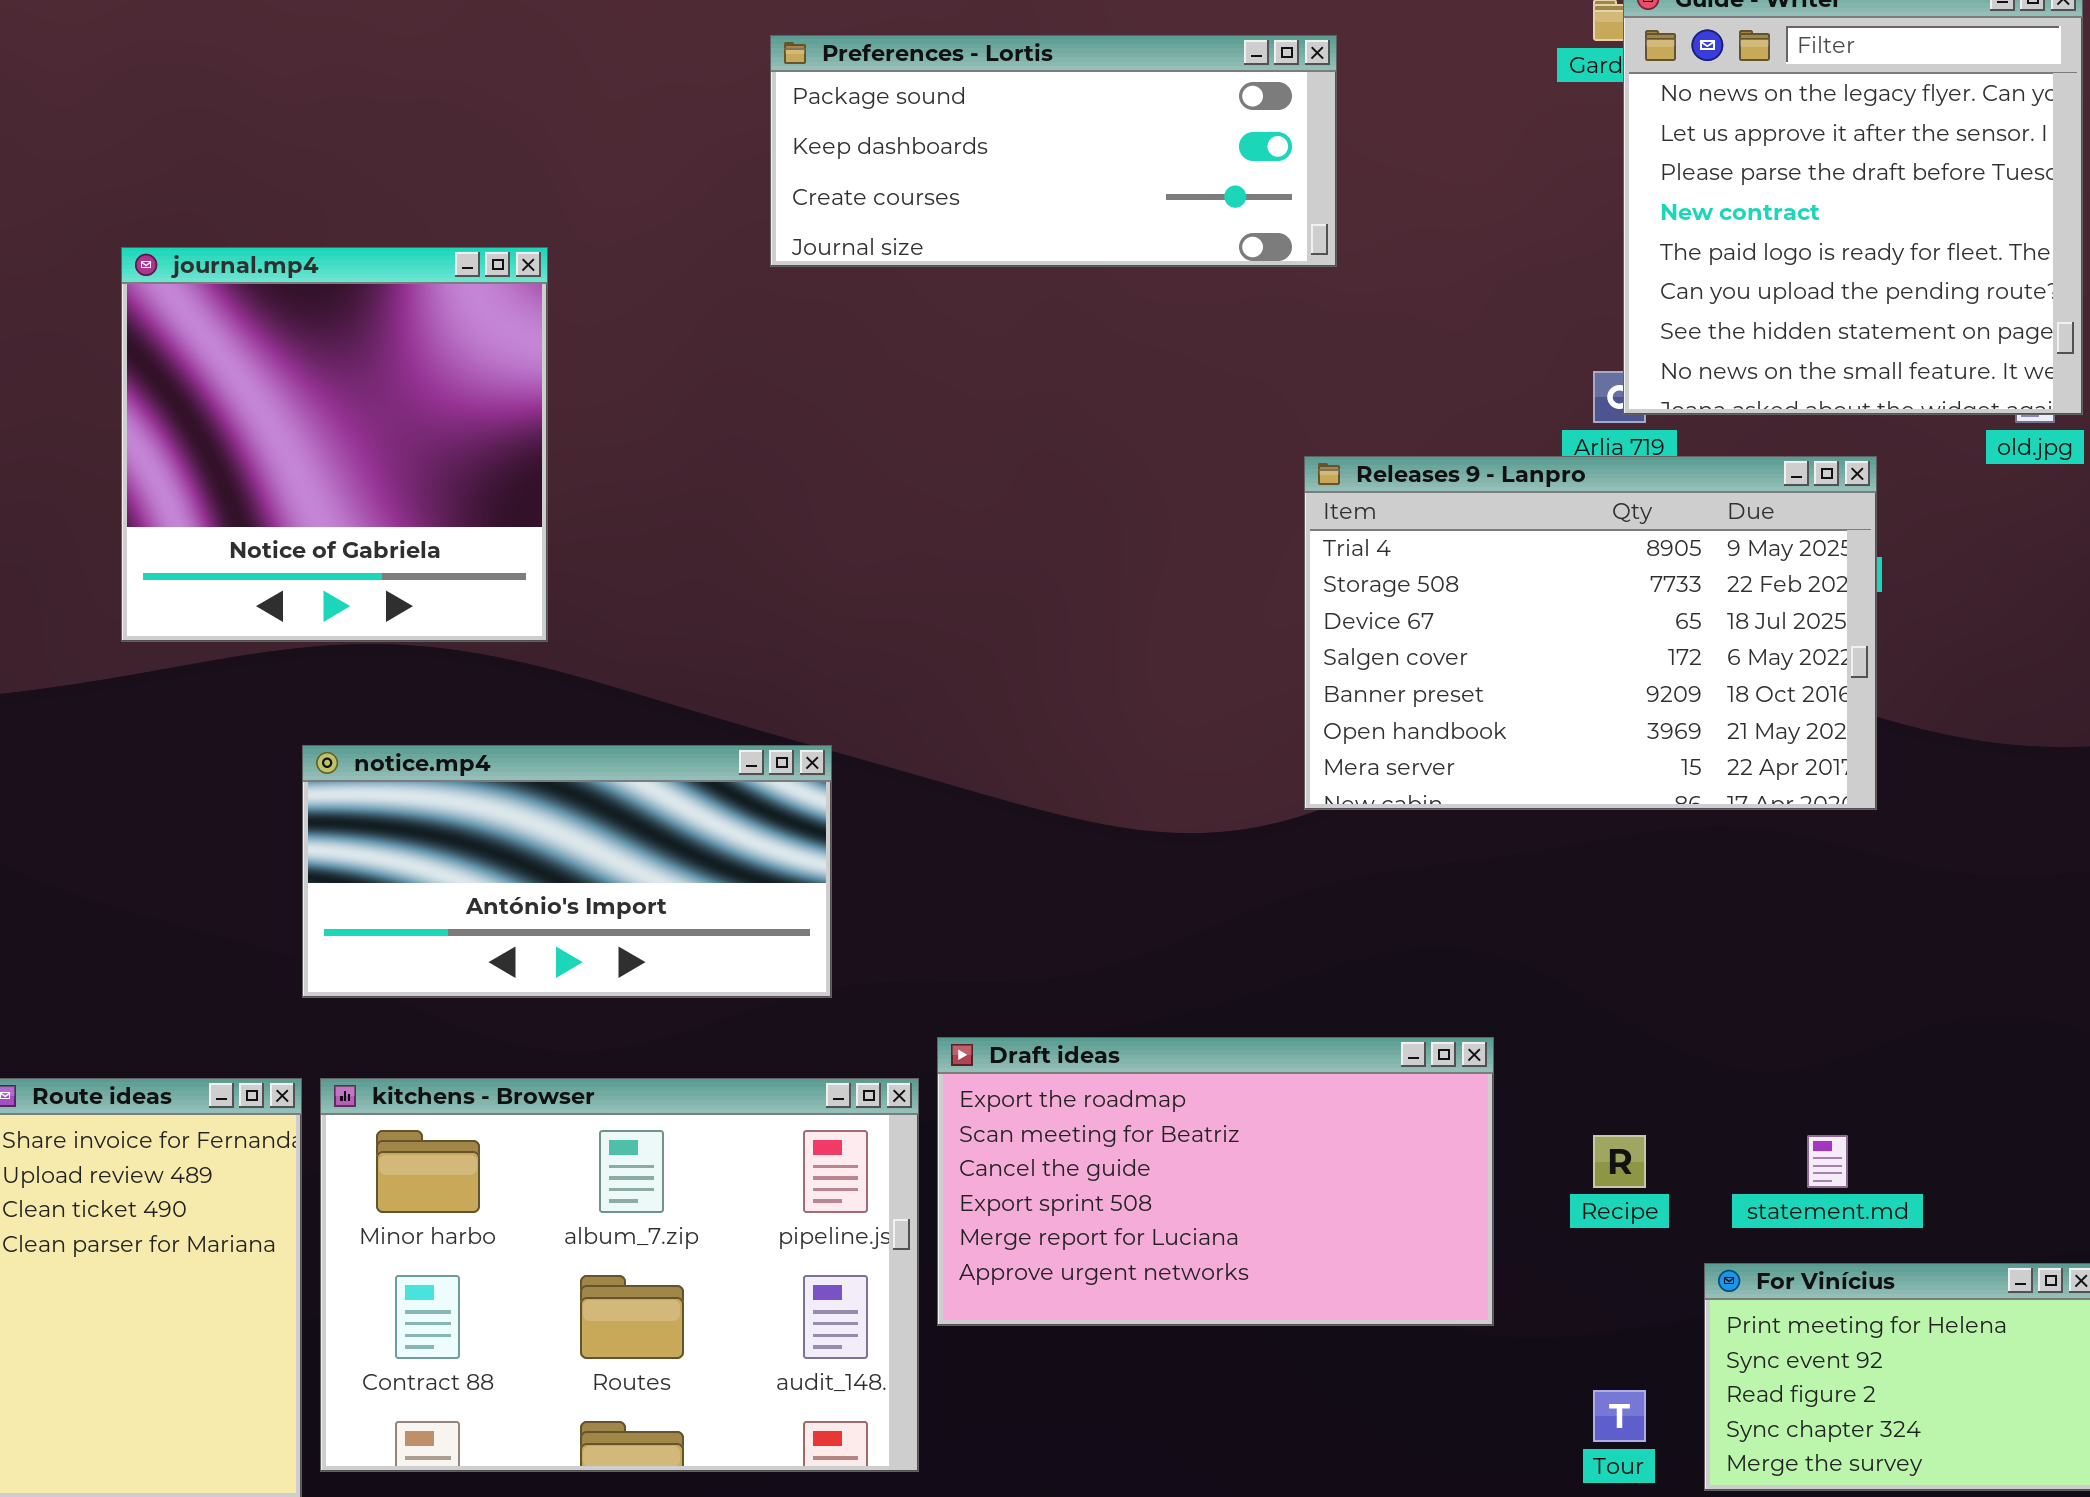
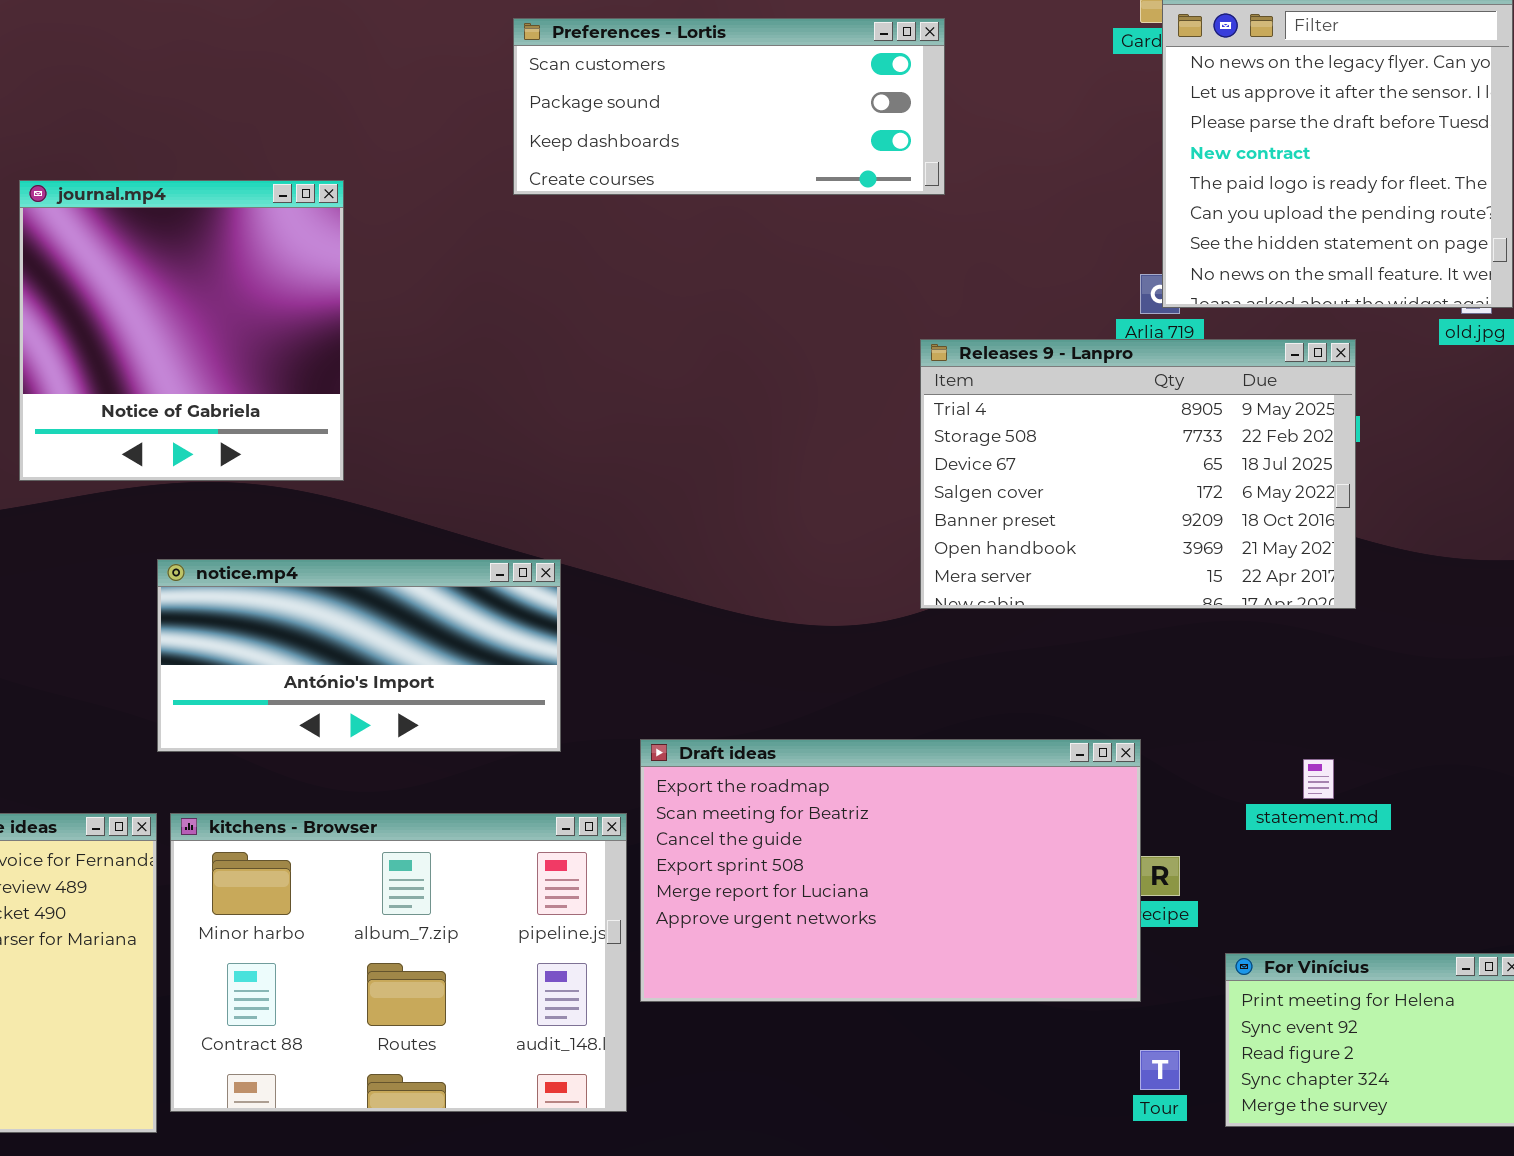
Preferences - Lortis: [770,35,1337,267] -> [513,18,945,195], scrolled up 1 row
Draft ideas: [937,1037,1494,1326] -> [640,739,1141,1002], resized
statement.md: [1807,1135,1848,1188] -> [1303,759,1334,799], moved

